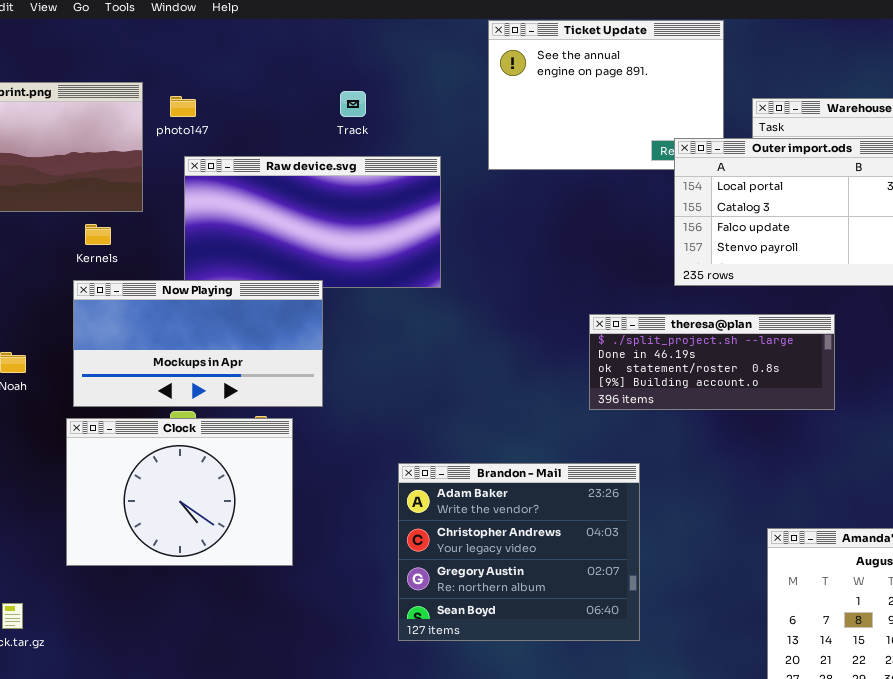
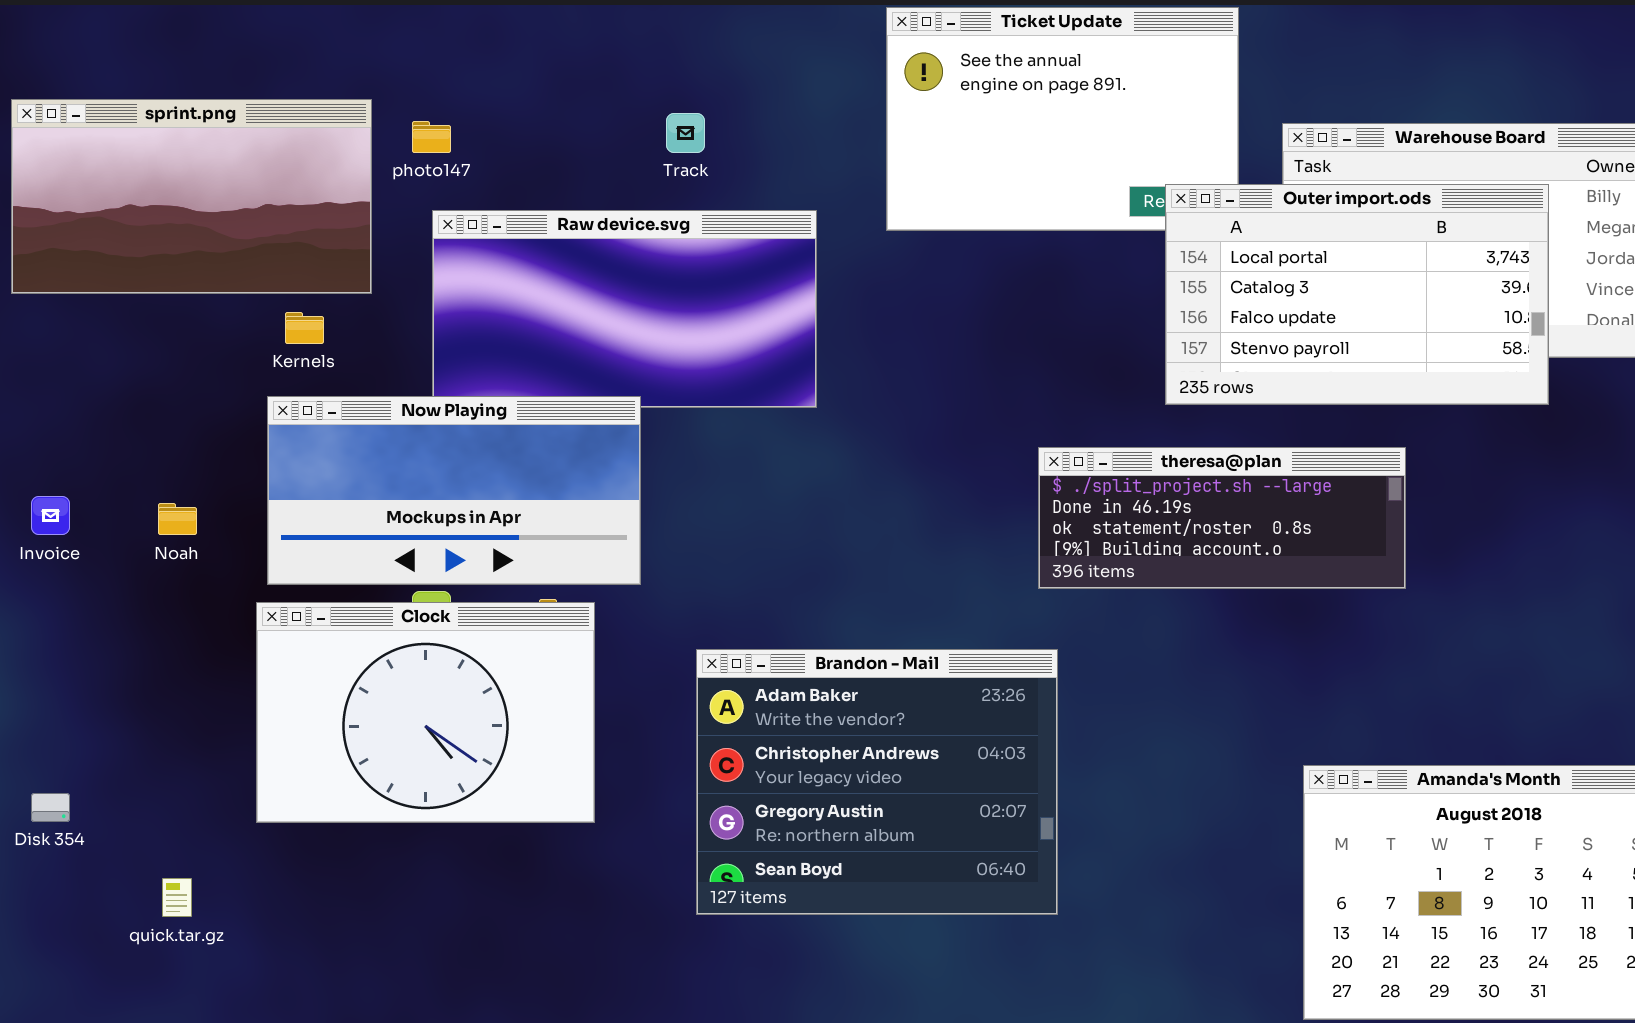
Brandon - Mail: [398,463,640,641] -> [696,649,1058,915], moved

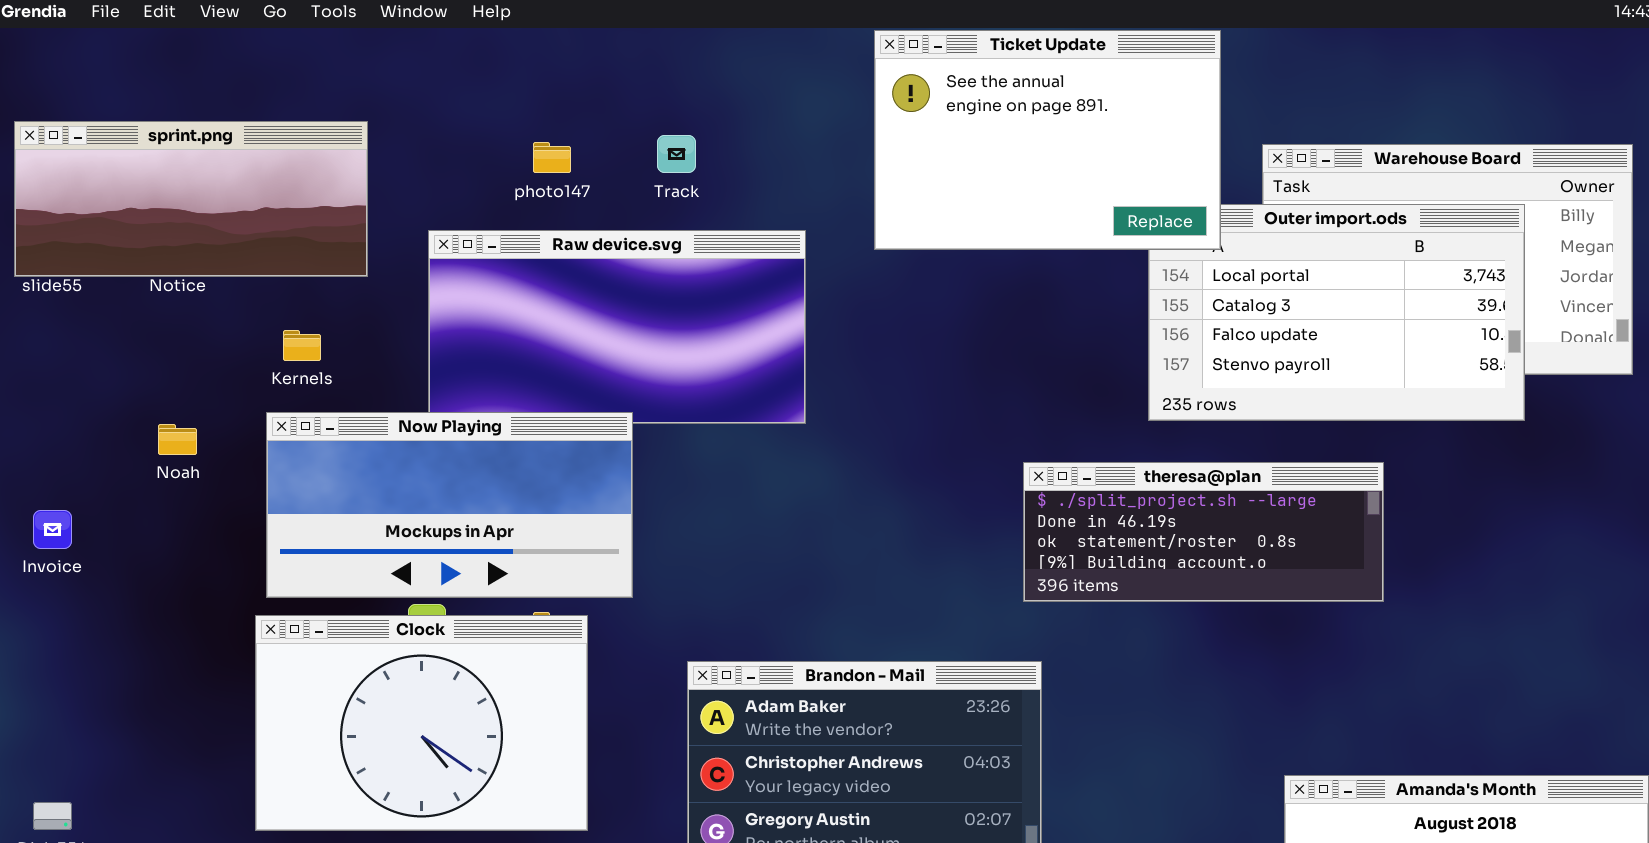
Ticket Update: [886,7,1239,231] -> [874,30,1221,250], raised
sprint.png: [11,99,372,294] -> [14,121,368,277], resized
photo147: [412,121,451,153] -> [533,142,571,173], moved
Noah: [158,503,197,535] -> [158,424,197,455], moved

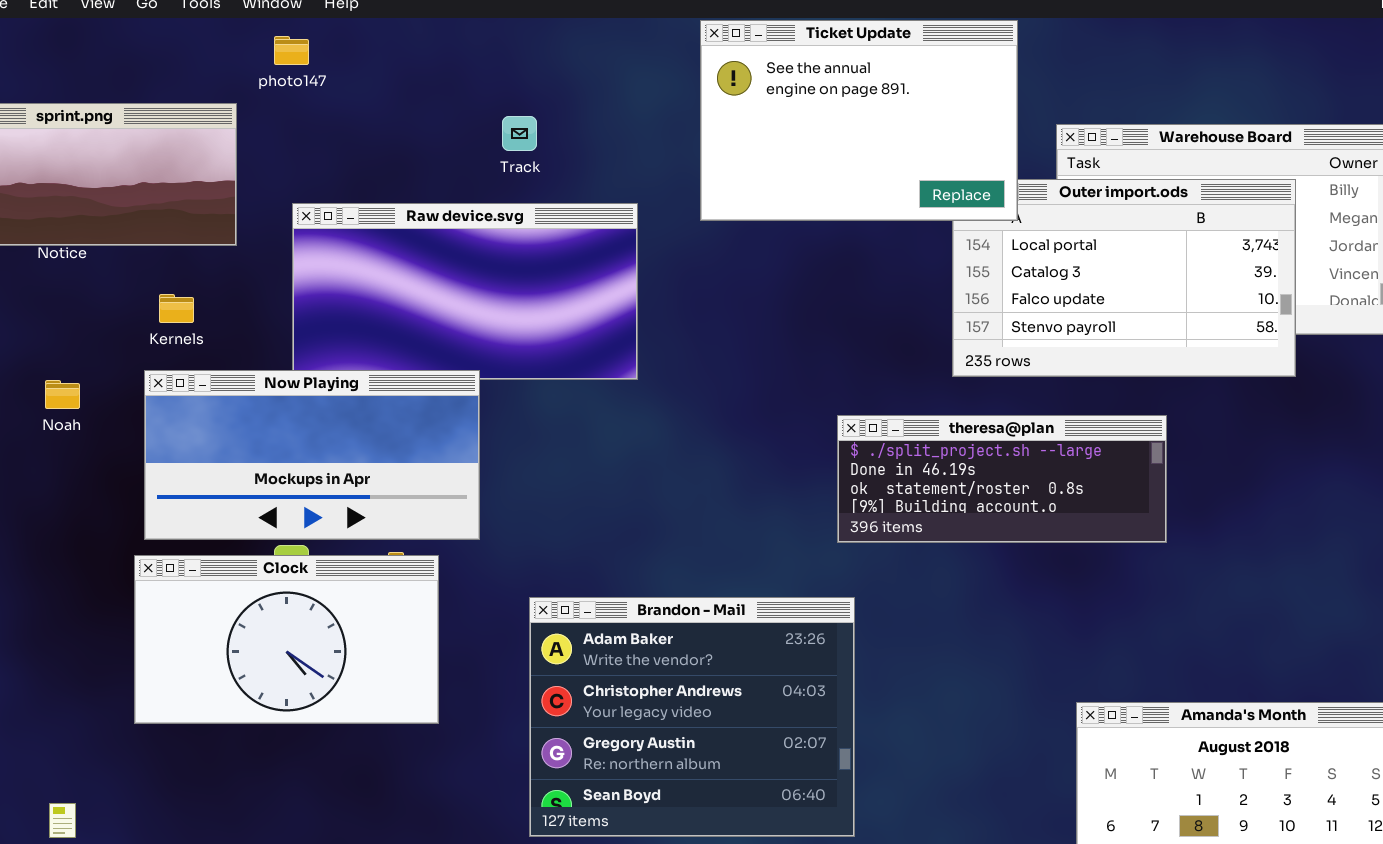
photo147: [533,142,571,173] -> [274,36,309,65], moved
Clock: [255,615,588,831] -> [134,555,439,724], resized

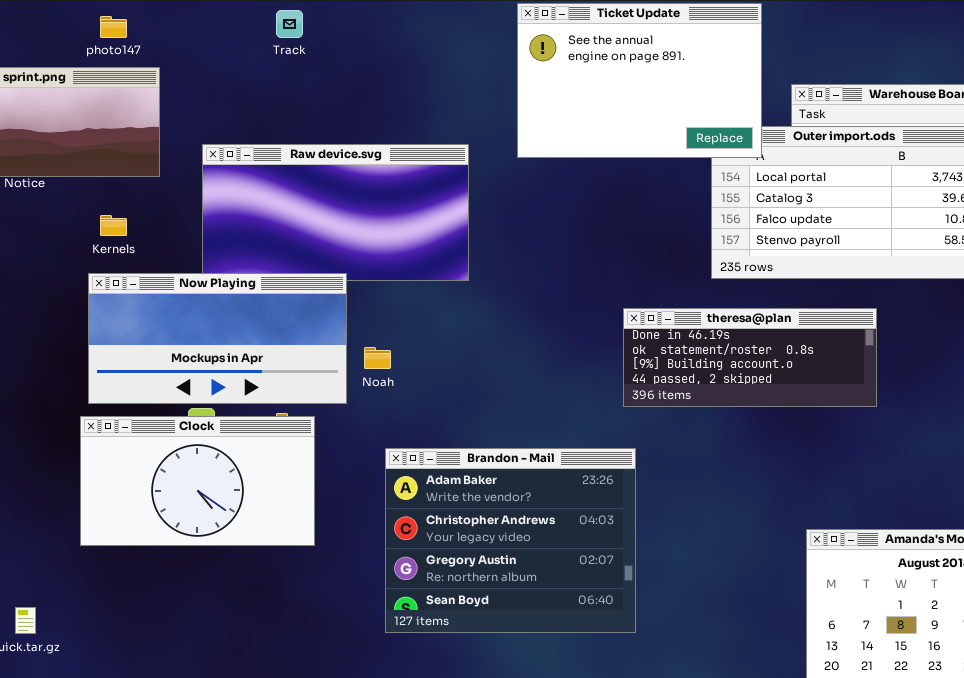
photo147: [274,36,309,65] -> [100,16,127,38], moved
Track: [502,116,537,151] -> [276,10,303,38], moved
Noah: [45,380,80,409] -> [364,347,391,369], moved
theresa@plan: [837,415,1167,543] -> [623,308,877,407], scrolled down 1 row

